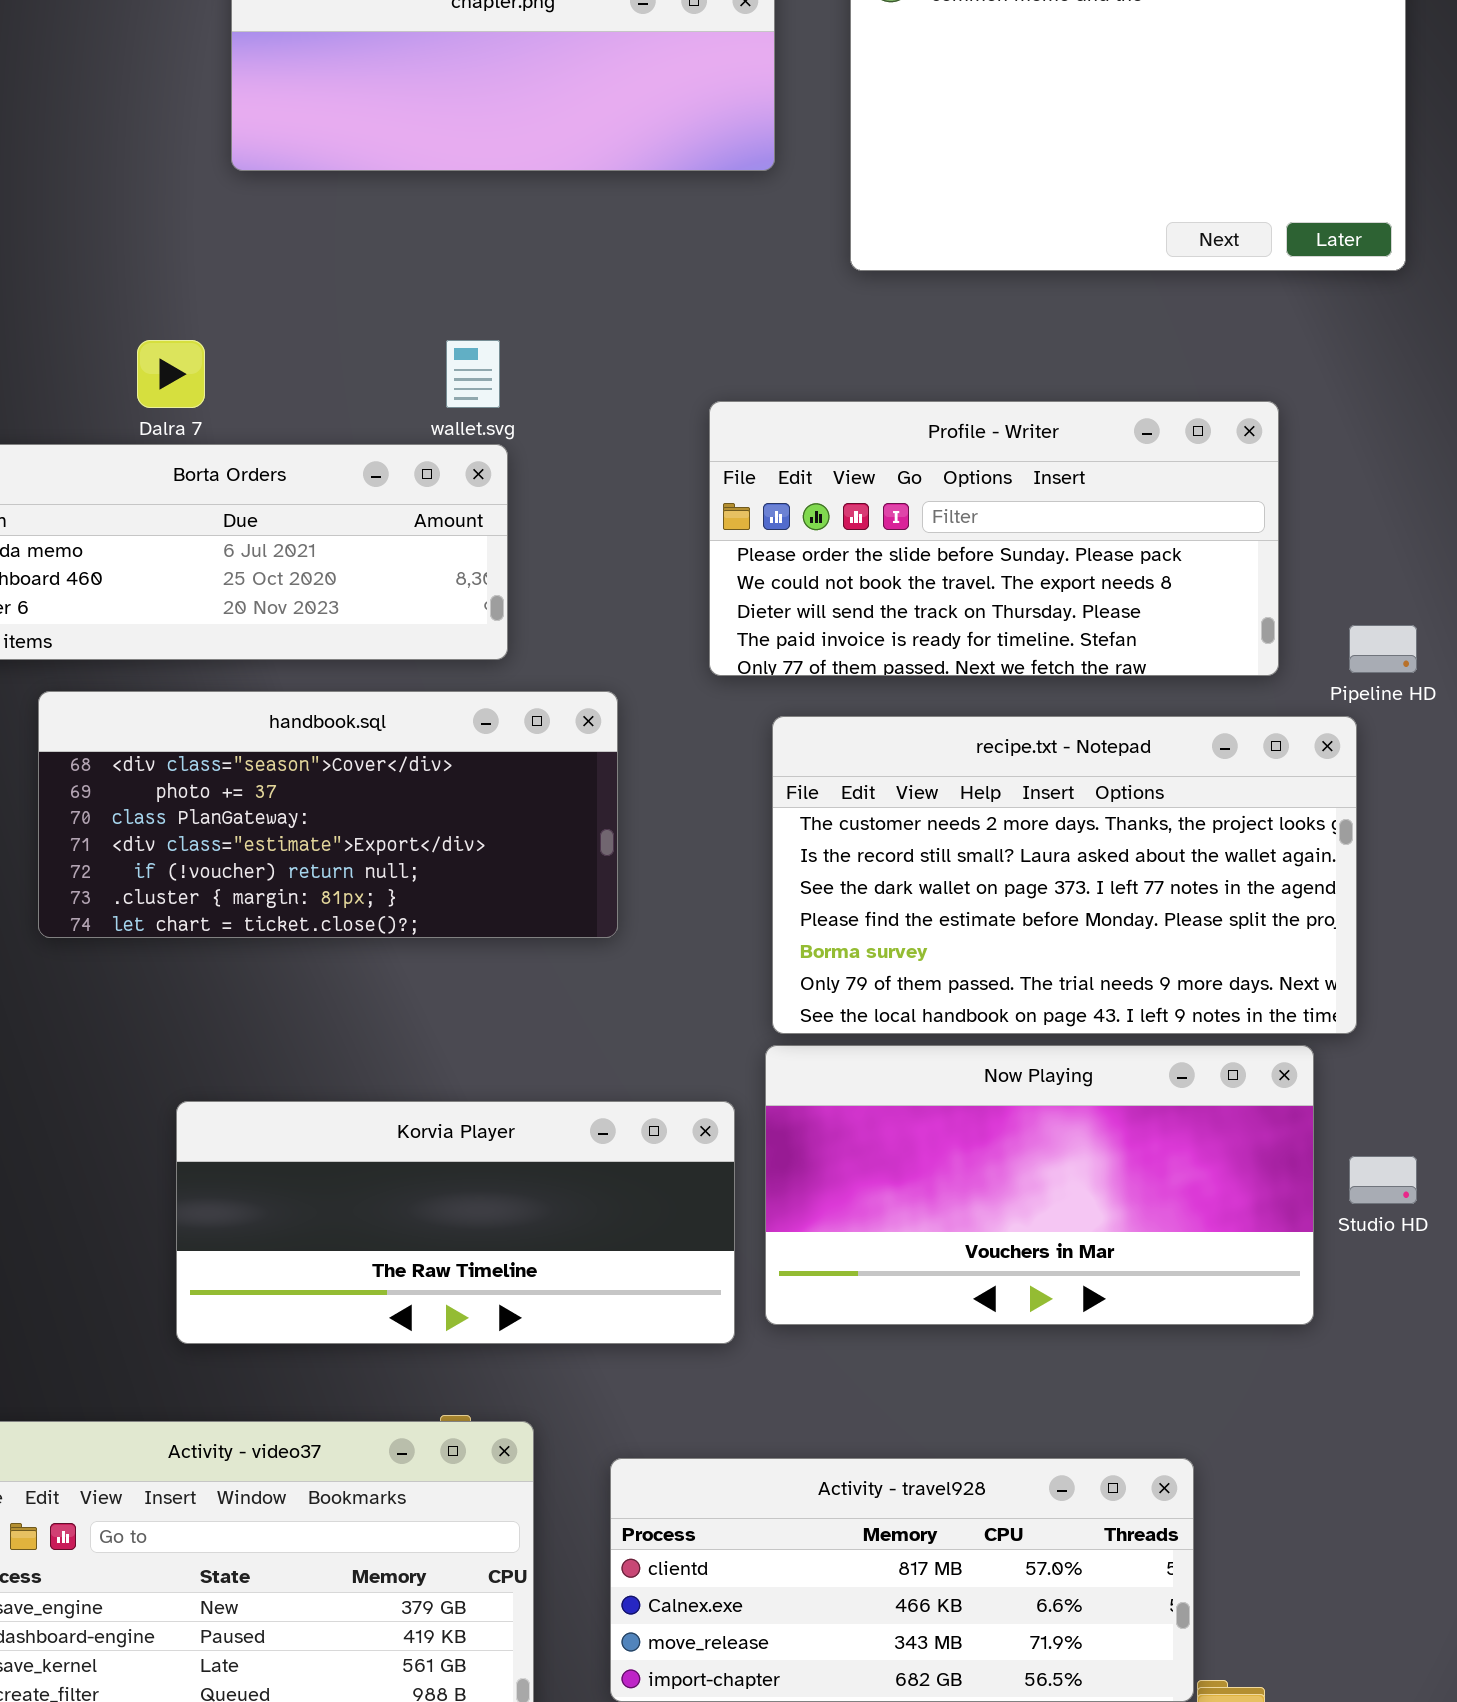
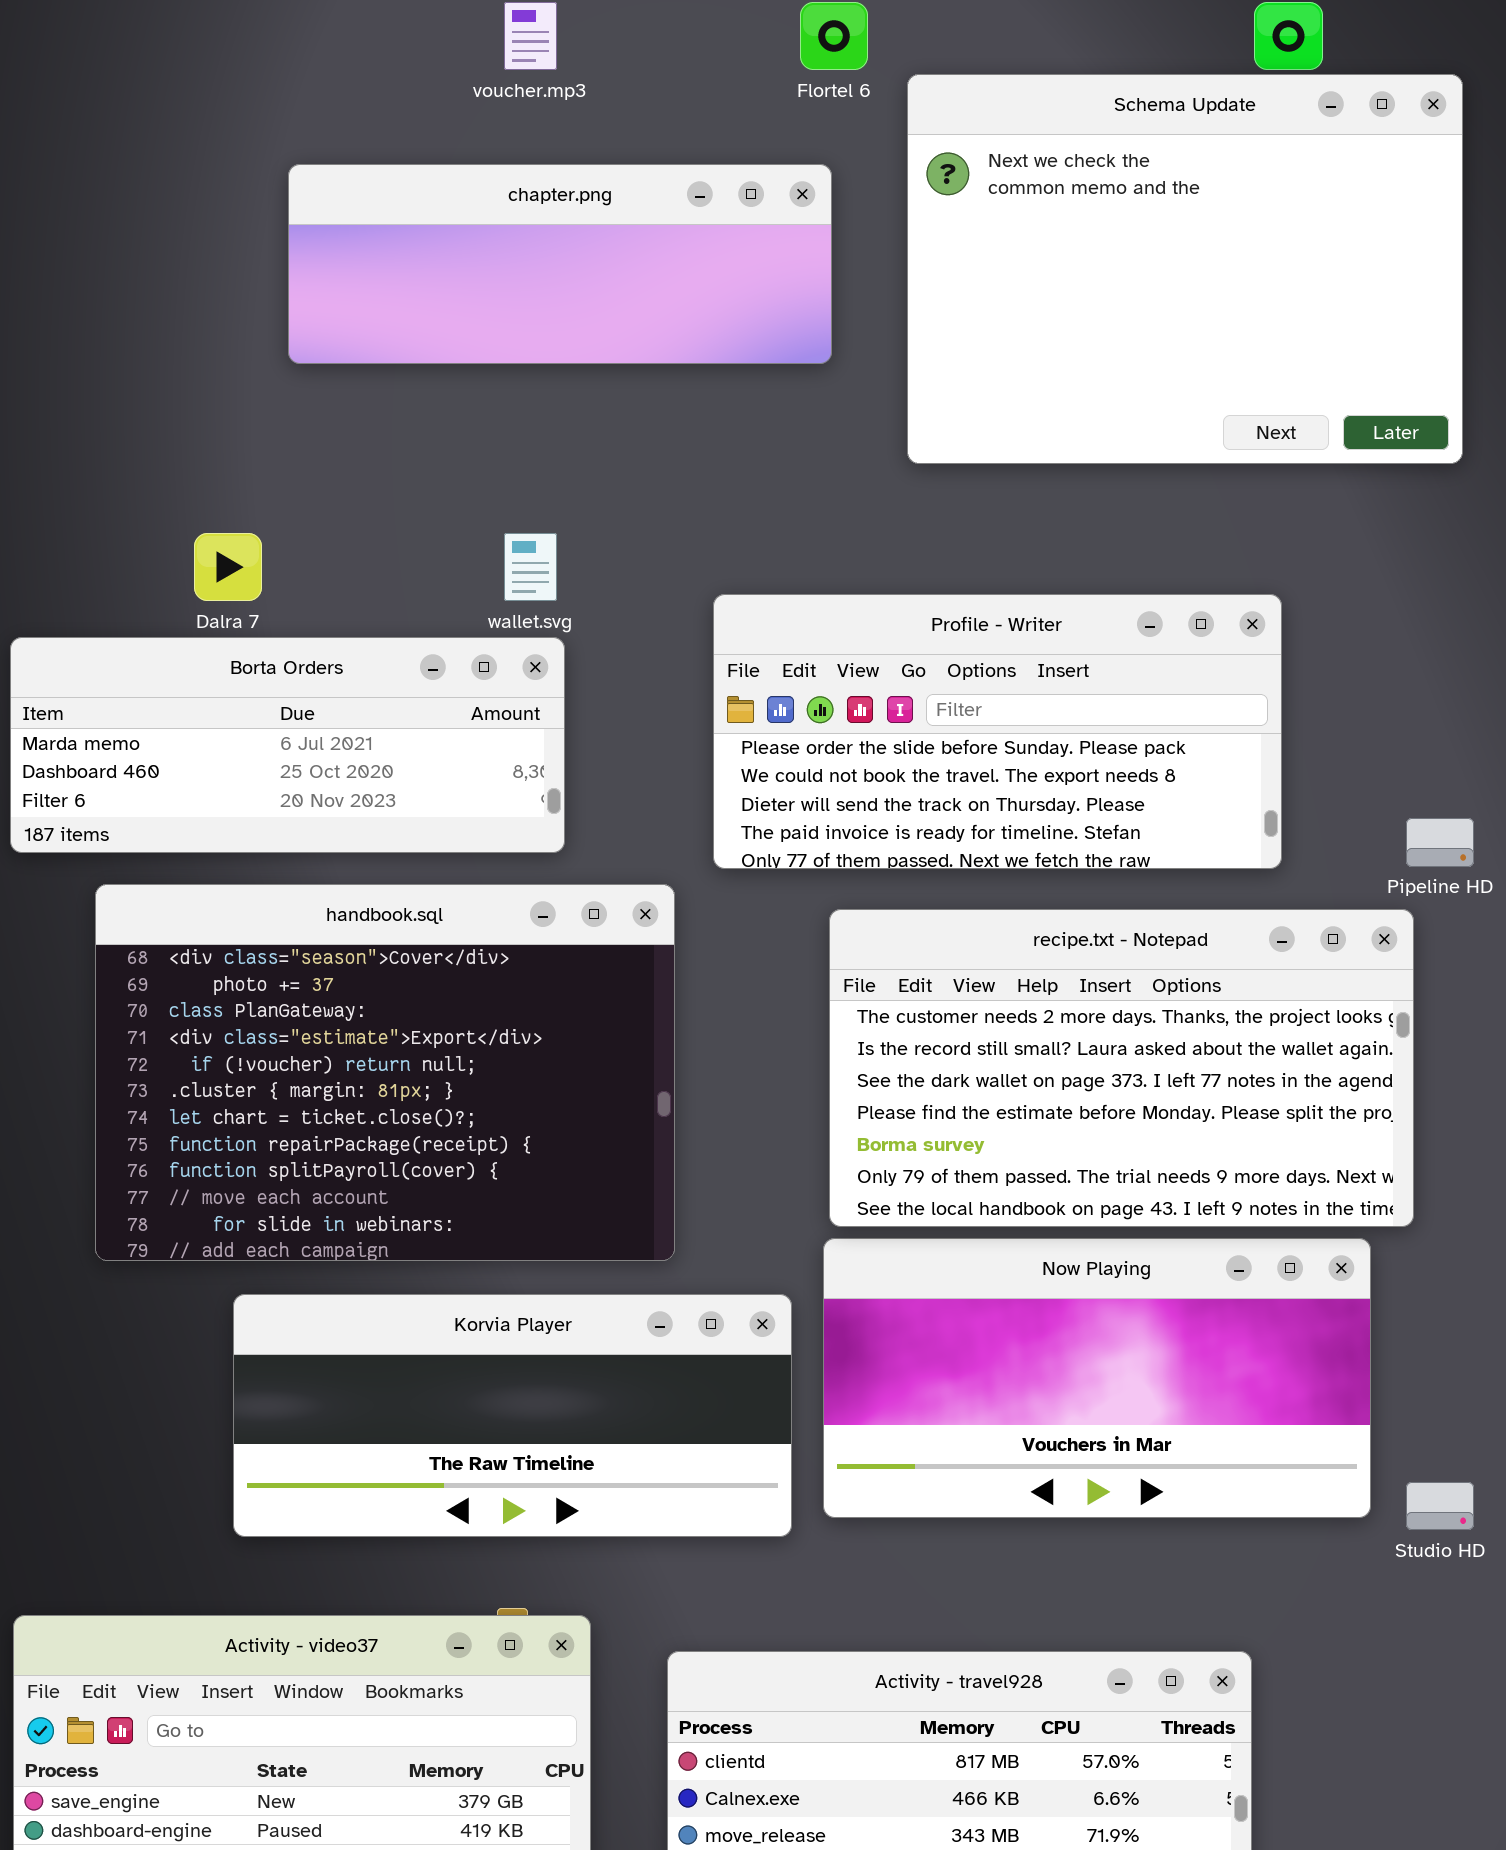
Profile - Writer: [709,401,1279,676] -> [713,594,1282,869], moved
handbook.sql: [38,691,618,938] -> [95,884,675,1261], resized
Studio HD: [1349,1156,1417,1204] -> [1406,1482,1474,1530], moved

